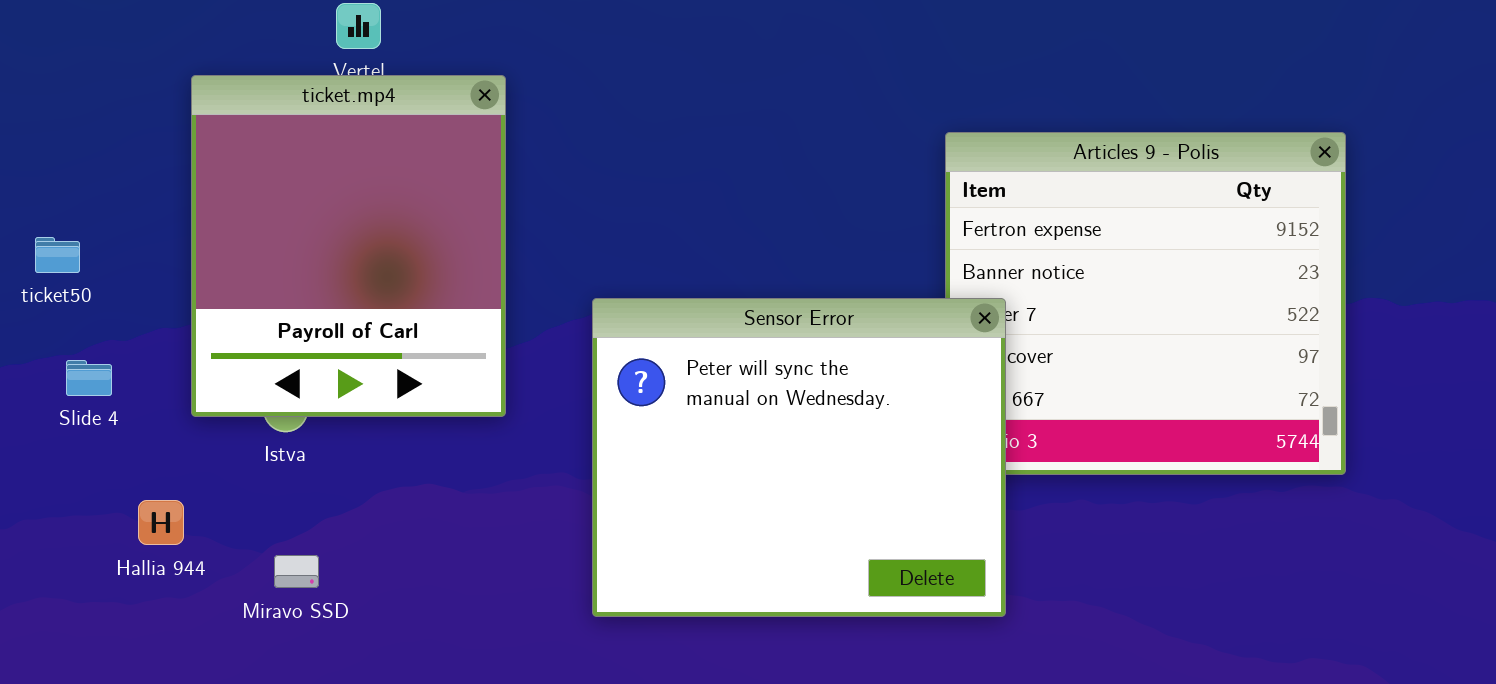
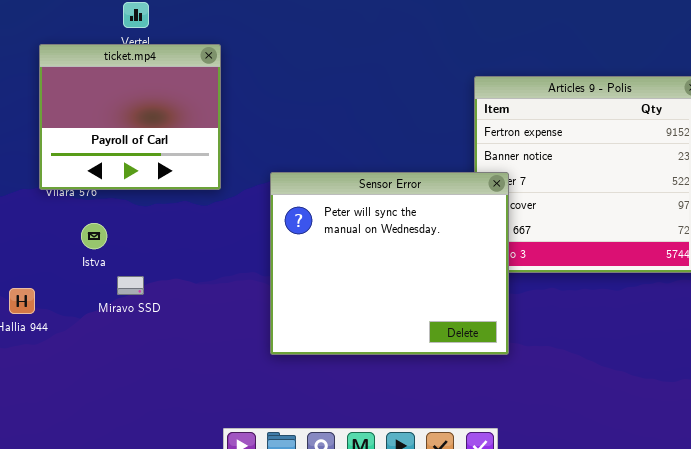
ticket.mp4: [191,75,506,417] -> [39,44,221,190], resized
Miravo SSD: [274,555,319,588] -> [117,276,144,295], moved

